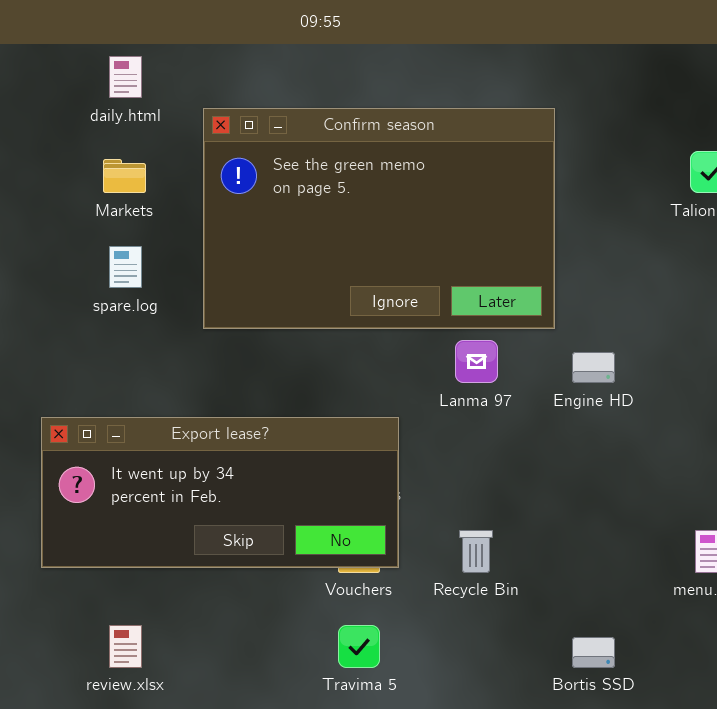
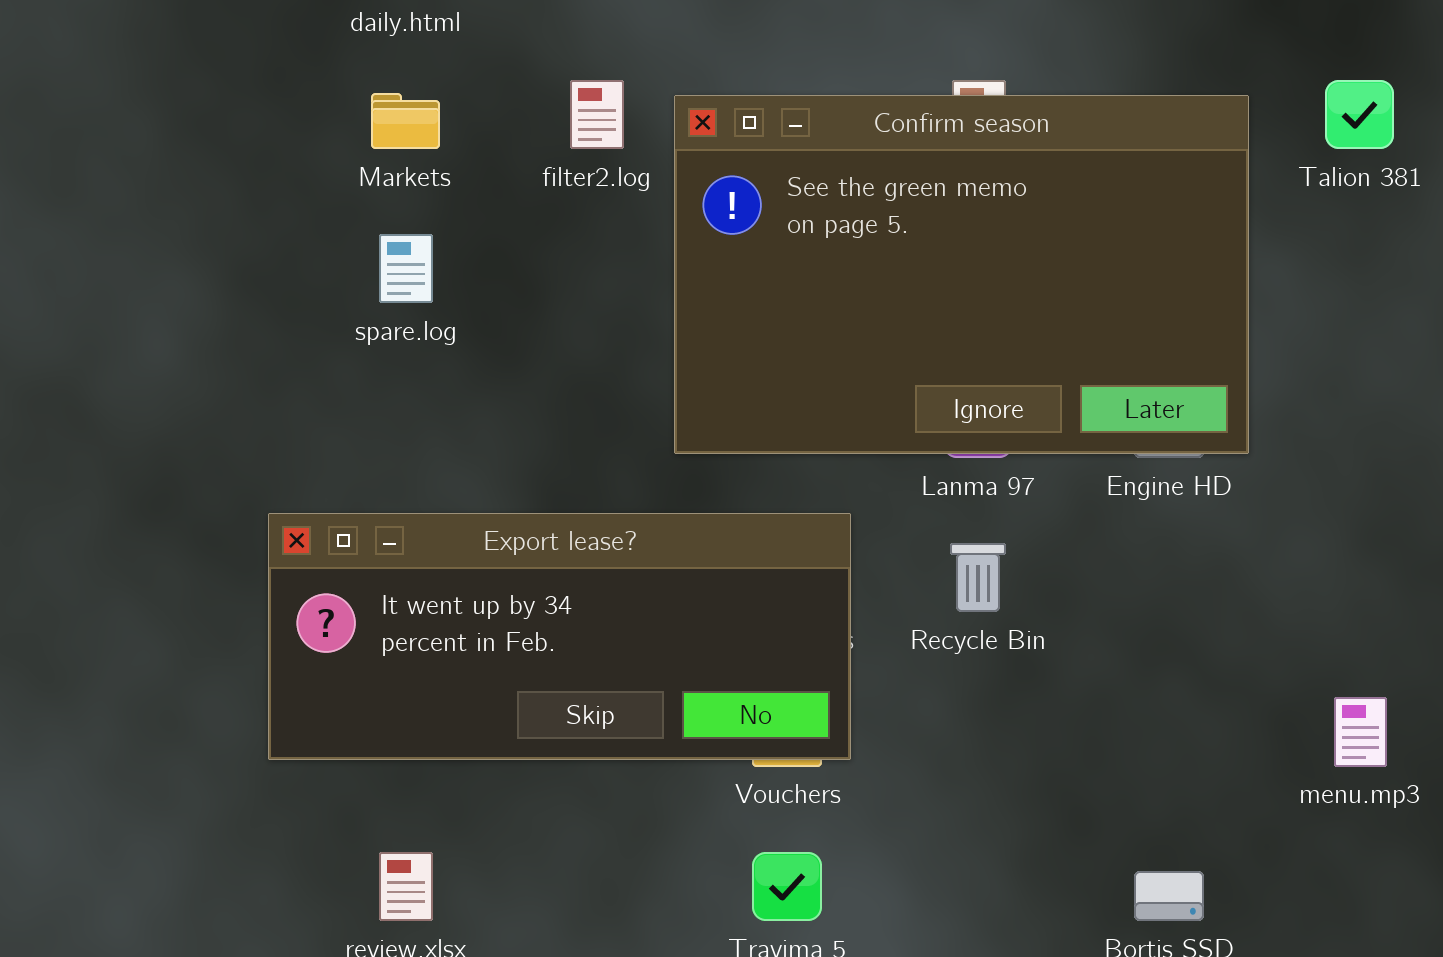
Confirm season: [203,108,555,329] -> [674,95,1249,454], moved
Recycle Bin: [459,530,493,573] -> [950,543,1006,612], moved

